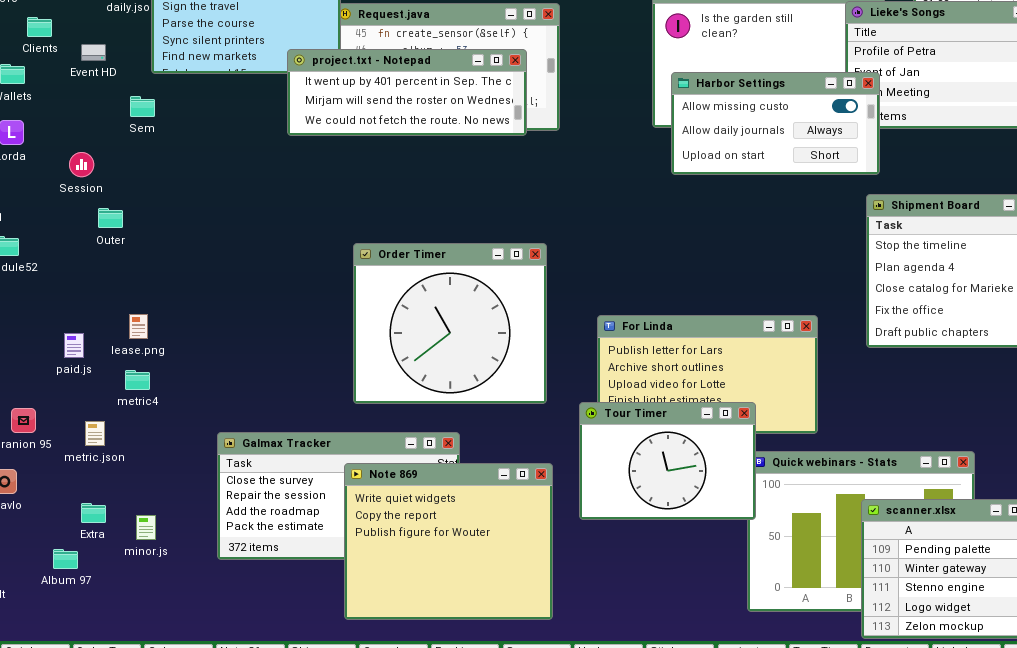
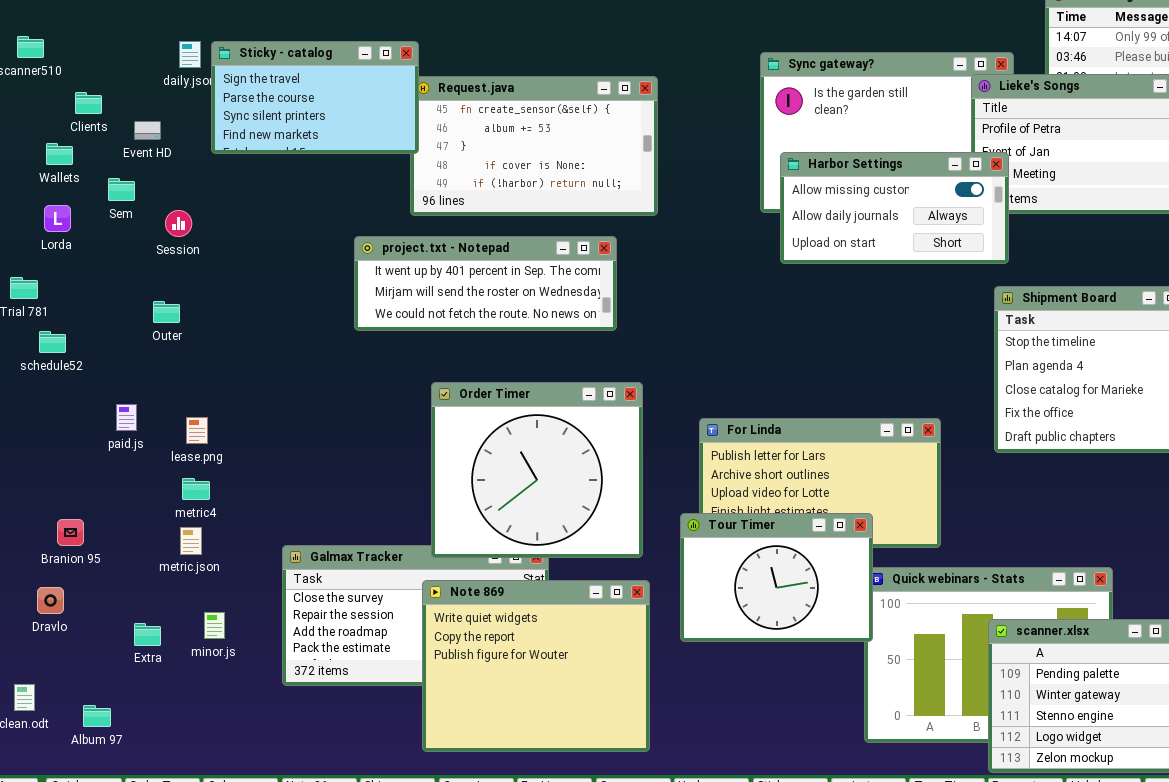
project.txt - Notepad: [287,49,527,136] -> [354,236,617,331], moved
Sem: [130,96,155,117] -> [108,178,135,201], moved
Session: [69,152,94,177] -> [165,210,192,237], moved
Order Timer: [353,243,547,404] -> [431,382,643,558], moved
paid.js: [64,333,84,358] -> [116,404,137,431], moved
metric.json: [85,421,105,446] -> [180,527,202,555], moved
minor.js: [136,515,156,540] -> [204,612,225,639], moved
Album 97: [53,549,78,569] -> [83,705,111,727], moved

